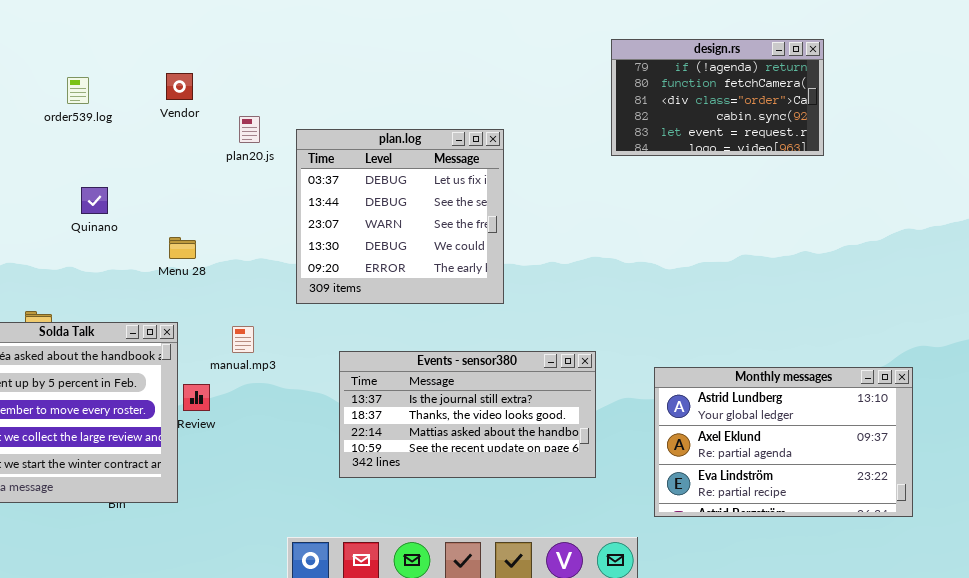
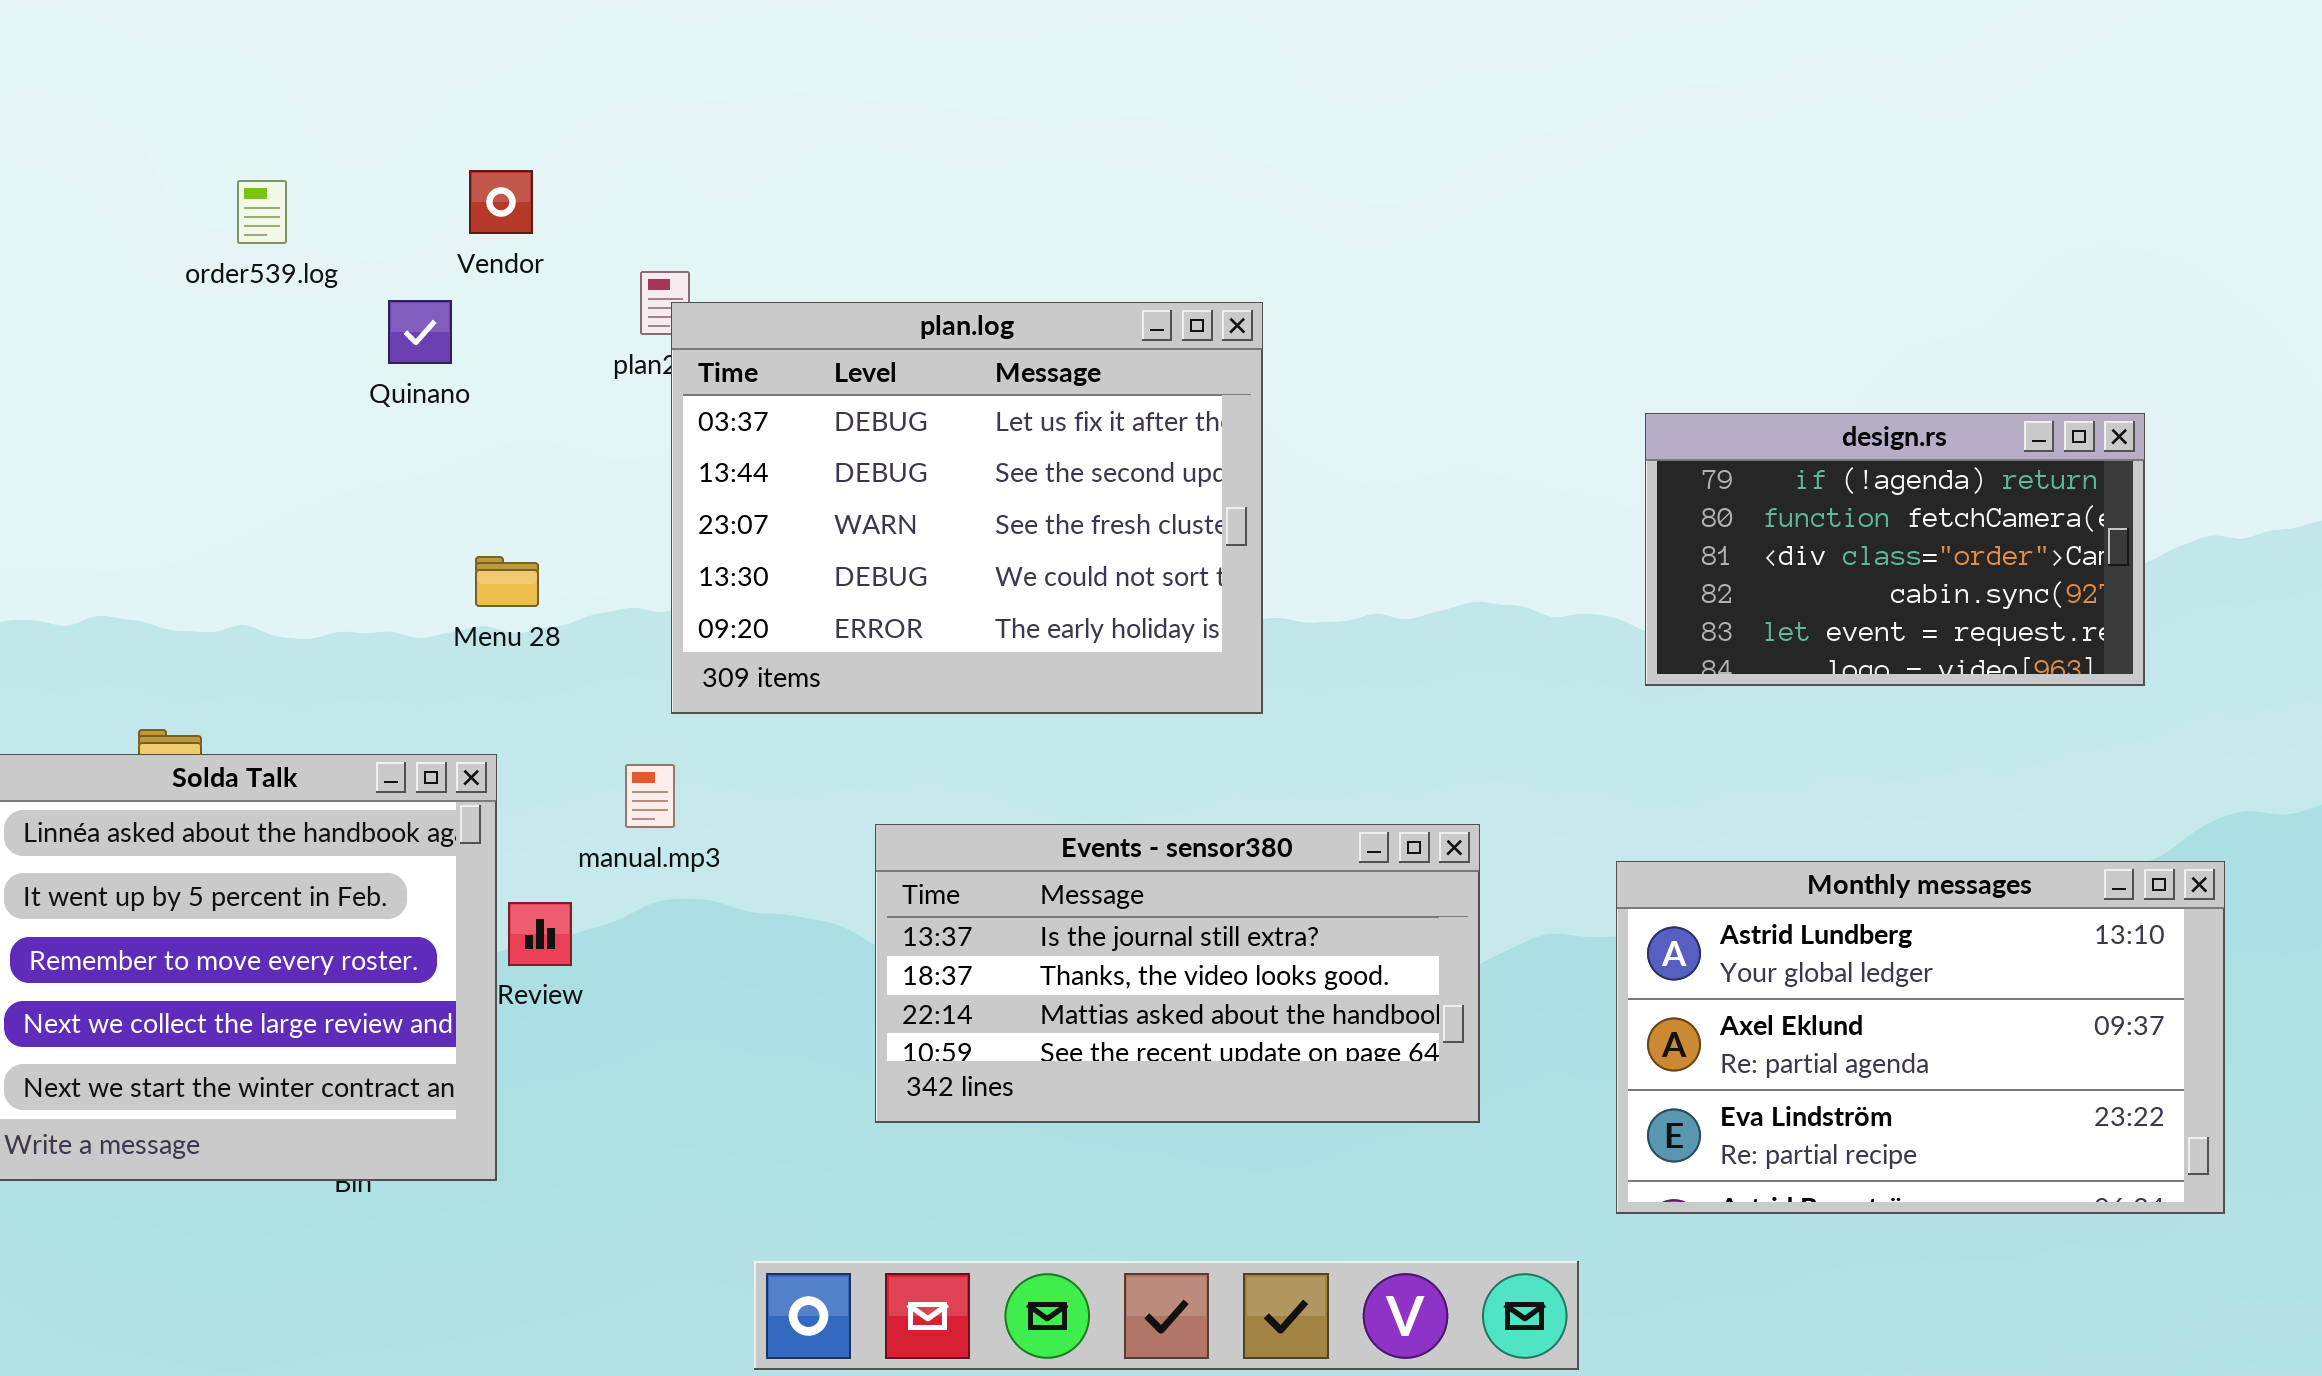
design.rs: [611,39,824,156] -> [1645,413,2145,686], moved
plan.log: [296,129,504,304] -> [671,302,1263,714], resized
Quinano: [81,187,108,214] -> [388,300,452,364], moved

